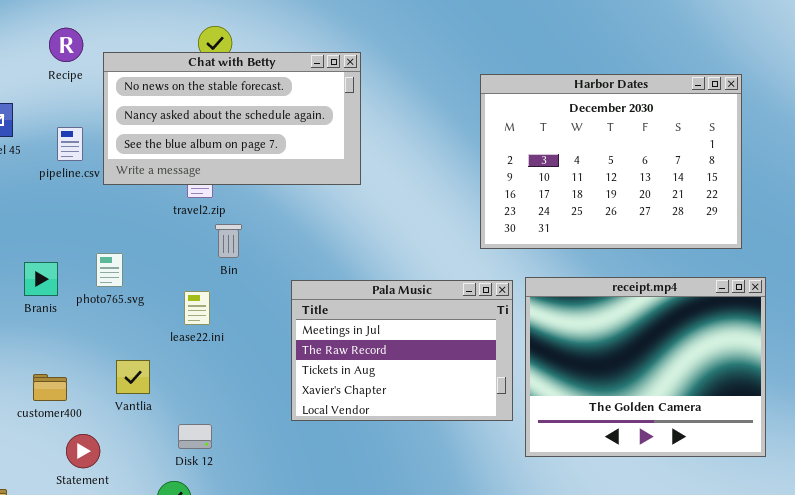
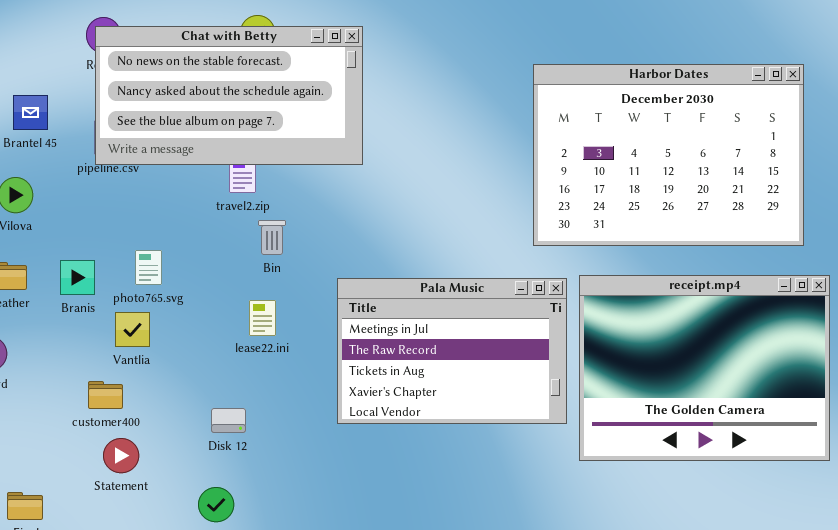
Chat with Betty: [103,52,361,185] -> [95,26,363,165], moved
lease22.ini: [184,291,210,325] -> [249,300,276,336], moved
Vantlia: [116,360,150,394] -> [115,312,150,347], moved
customer400: [33,374,67,401] -> [88,381,123,409], moved
Disk 12: [178,424,212,449] -> [211,408,246,433], moved

